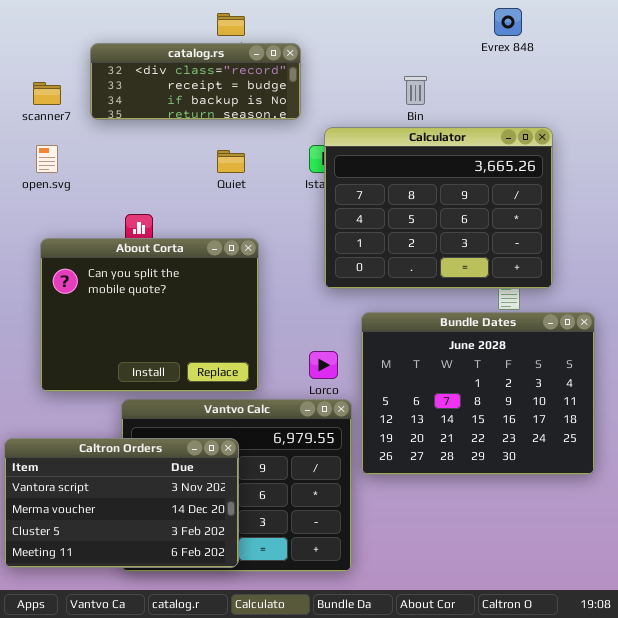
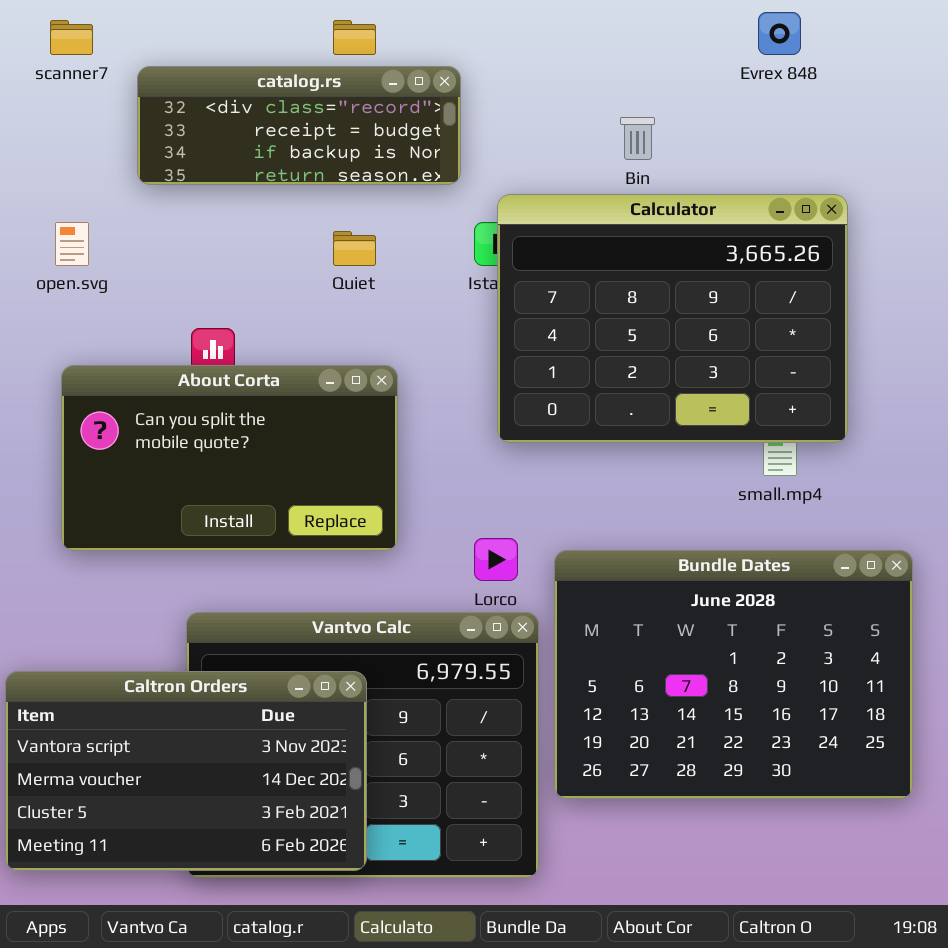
scanner7: [33,82,61,105] -> [50,20,93,55], moved
About Corta: [40,238,259,392] -> [61,365,398,551], resized
Bundle Dates: [361,312,595,475] -> [554,550,913,799], moved

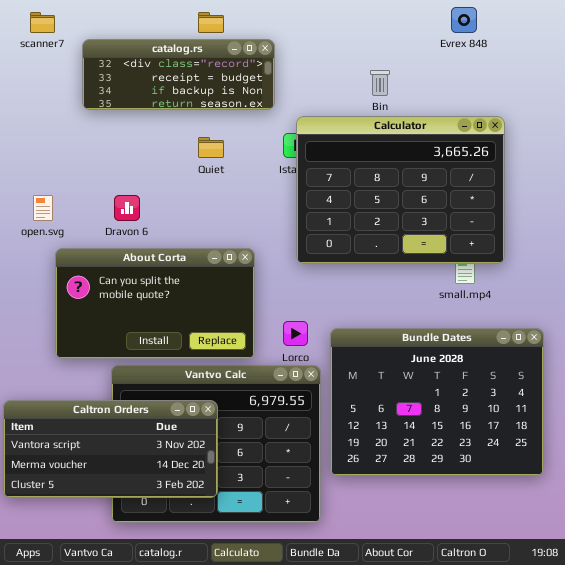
open.svg: [55,222,89,266] -> [33,195,53,221], moved
About Corta: [61,365,398,551] -> [55,248,255,359], moved
Caltron Orders: [5,671,367,871] -> [3,400,218,498], resized

